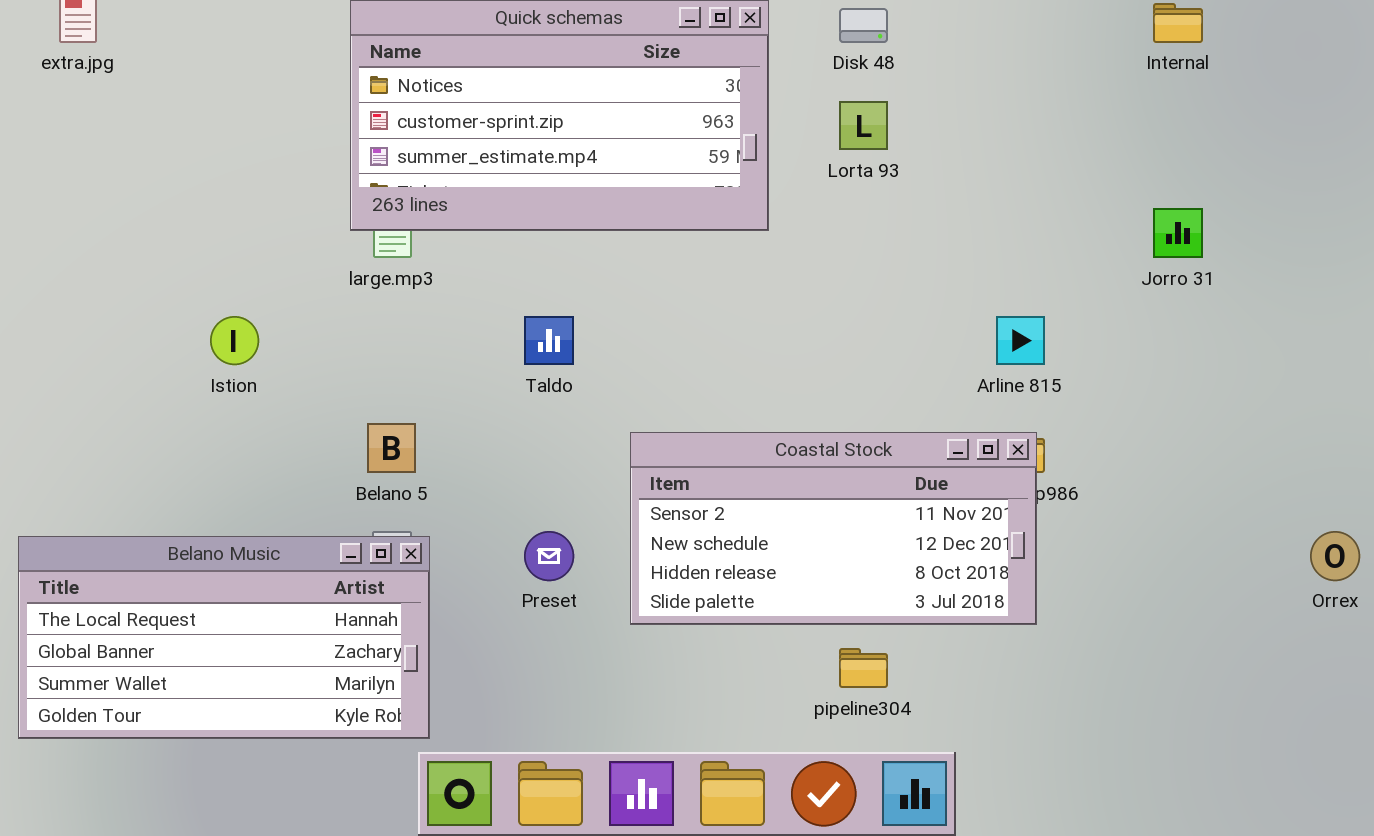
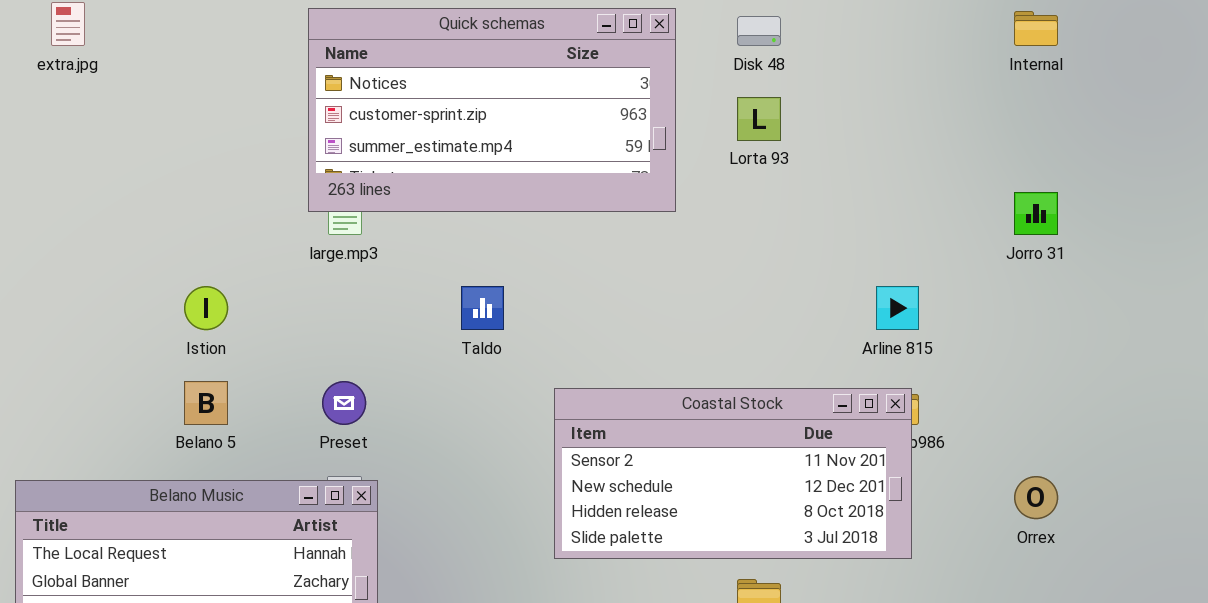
Belano 5: [367,423,416,473] -> [184,381,228,425], moved
Preset: [524,531,574,581] -> [322,381,366,425], moved
Orrex: [1310,531,1360,581] -> [1014,476,1058,519], moved

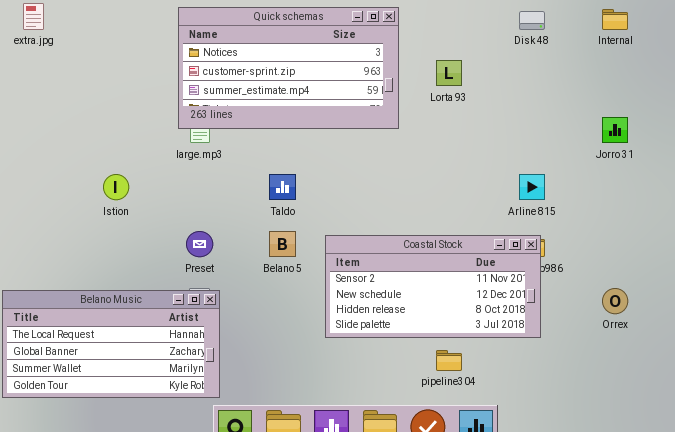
Disk 48: [737,16,781,46] -> [519,11,545,30], moved
Belano 5: [184,381,228,425] -> [269,231,296,257], moved

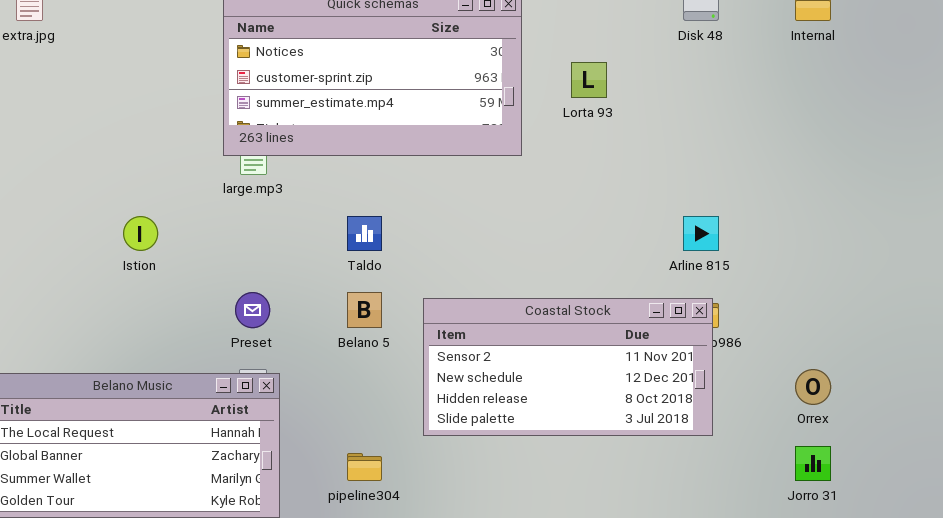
Jorro 31: [602,117,628,143] -> [795,446,831,481], moved
pipeline304: [436,350,462,371] -> [347,453,382,481], moved

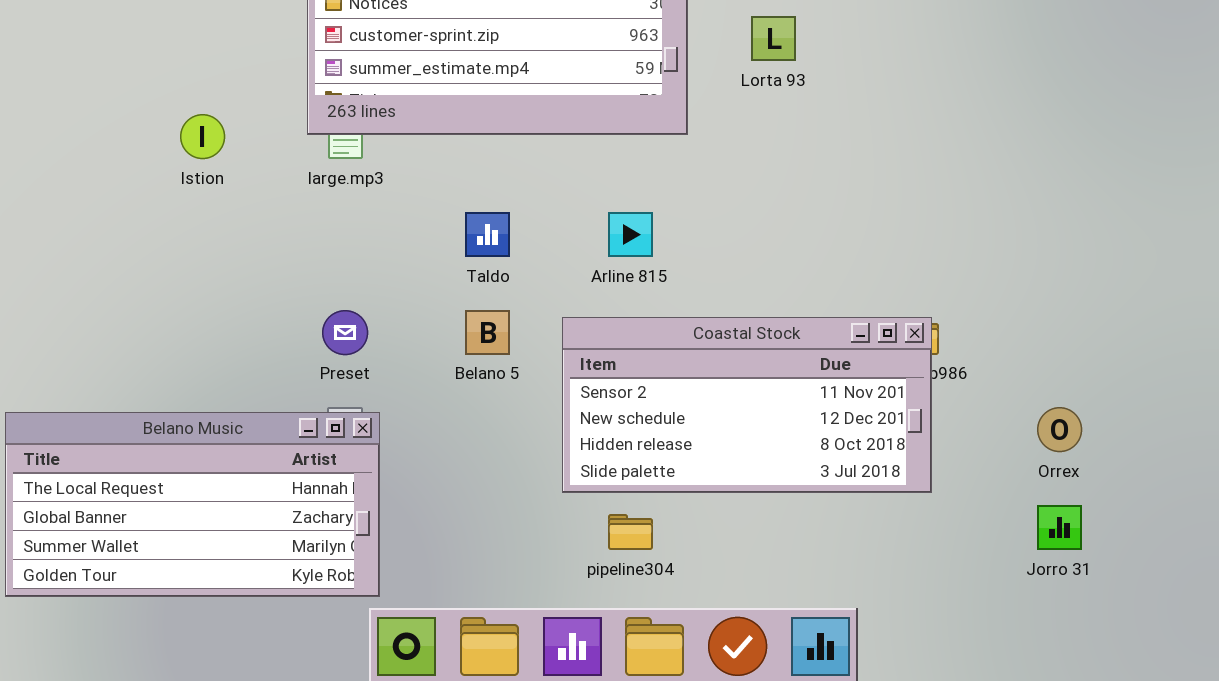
Istion: [123,216,158,251] -> [180,114,225,159], moved
Arline 815: [683,216,719,251] -> [608,212,653,257], moved
pipeline304: [347,453,382,481] -> [608,514,653,550], moved

